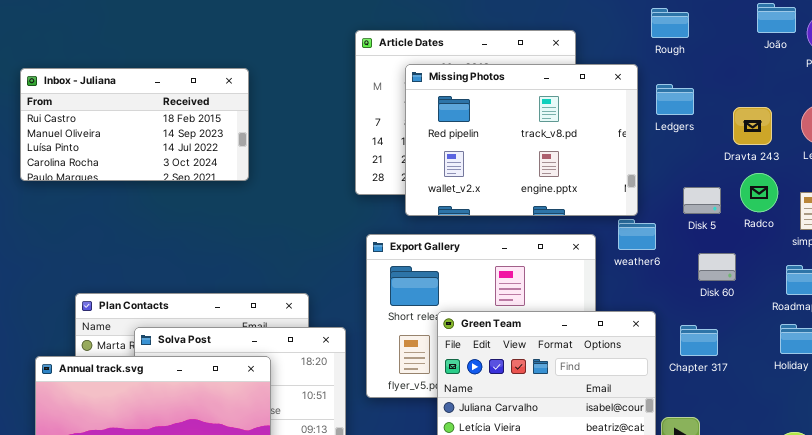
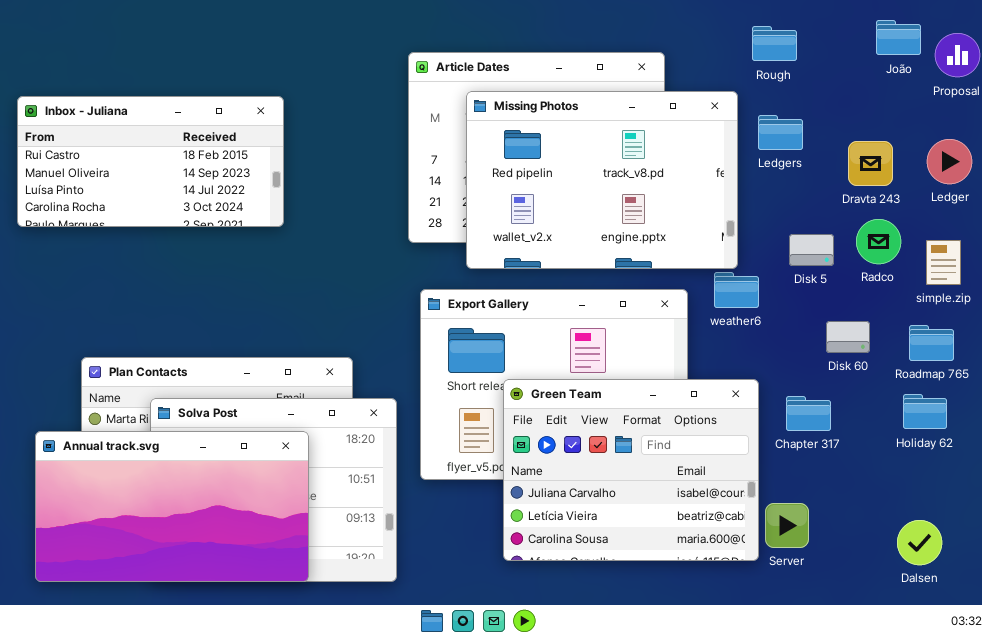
Disk 60: [698,253,736,281] -> [826,321,870,353], moved

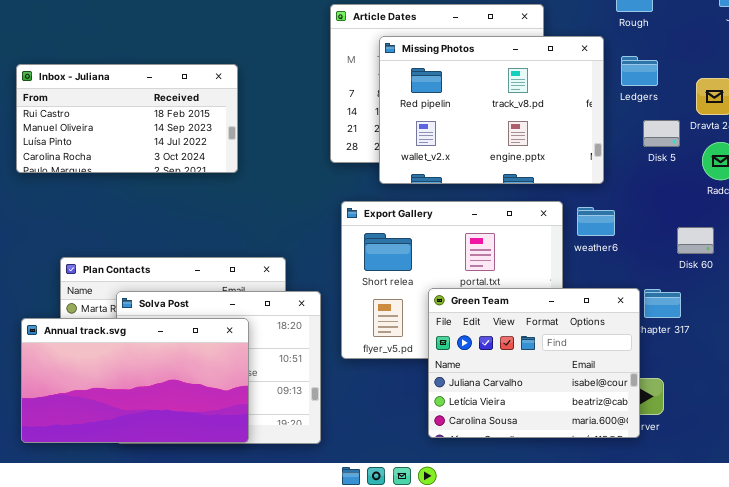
Inbox - Juliana: [17,96,284,227] -> [16,64,238,173], moved
Disk 5: [789,234,834,266] -> [643,120,680,147], moved
weather6: [714,272,759,308] -> [577,207,615,236], moved
Green Team: [503,379,759,561] -> [428,288,640,438], moved

